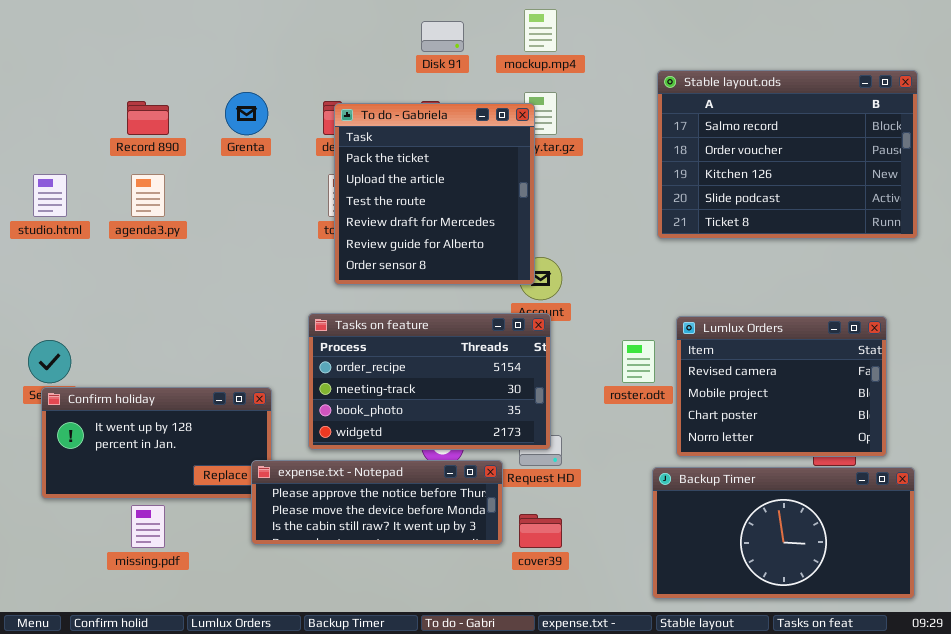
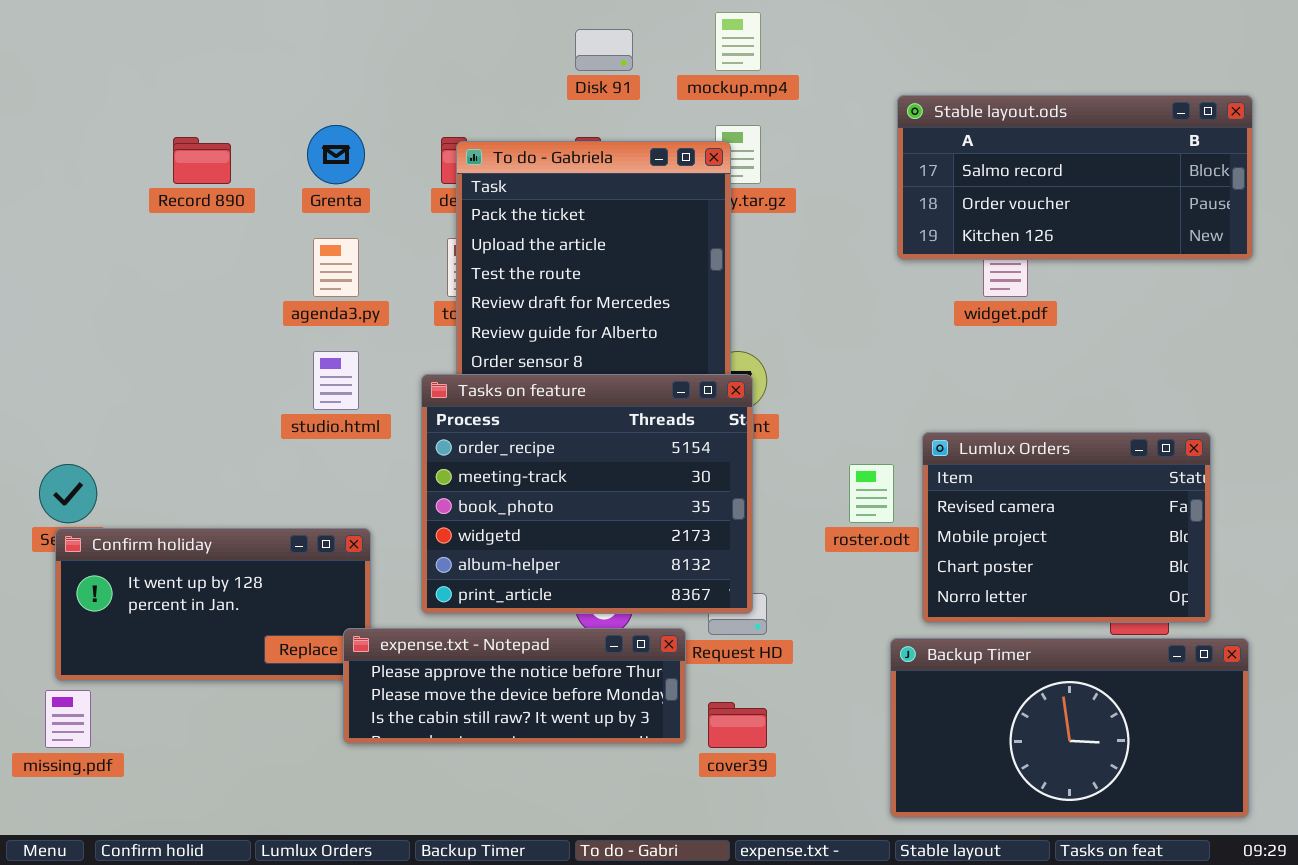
Stable layout.ods: [657,70,918,239] -> [897,95,1253,260], resized
studio.html: [33,174,67,217] -> [313,351,359,410], moved
agenda3.py: [131,174,165,217] -> [313,238,359,297], moved
Tasks on feature: [308,313,551,450] -> [421,374,753,614], resized
missing.pdf: [131,505,165,548] -> [45,690,91,748], moved

